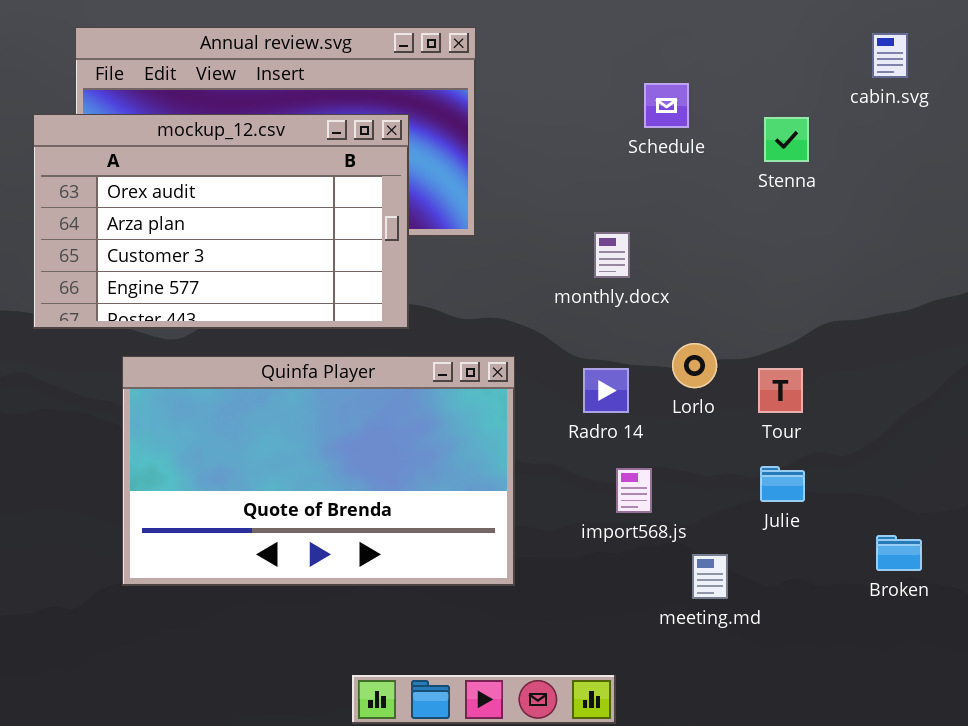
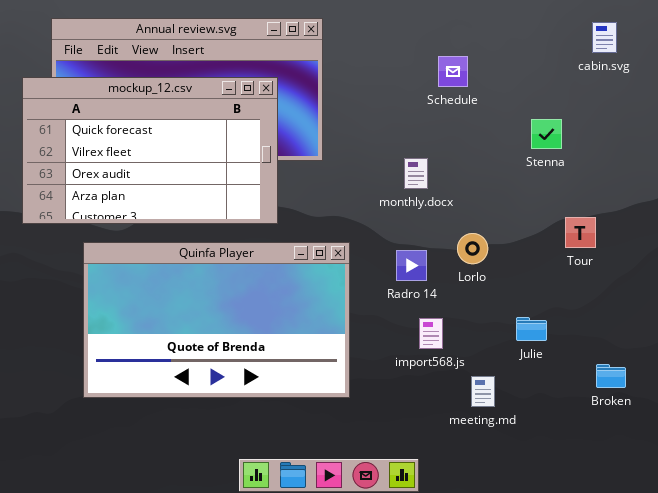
mockup_12.csv: [33,114,409,329] -> [22,77,278,224], scrolled up 2 rows
Stenna: [764,117,809,162] -> [531,119,562,149], moved
Tour: [758,368,803,413] -> [565,217,596,248], moved

